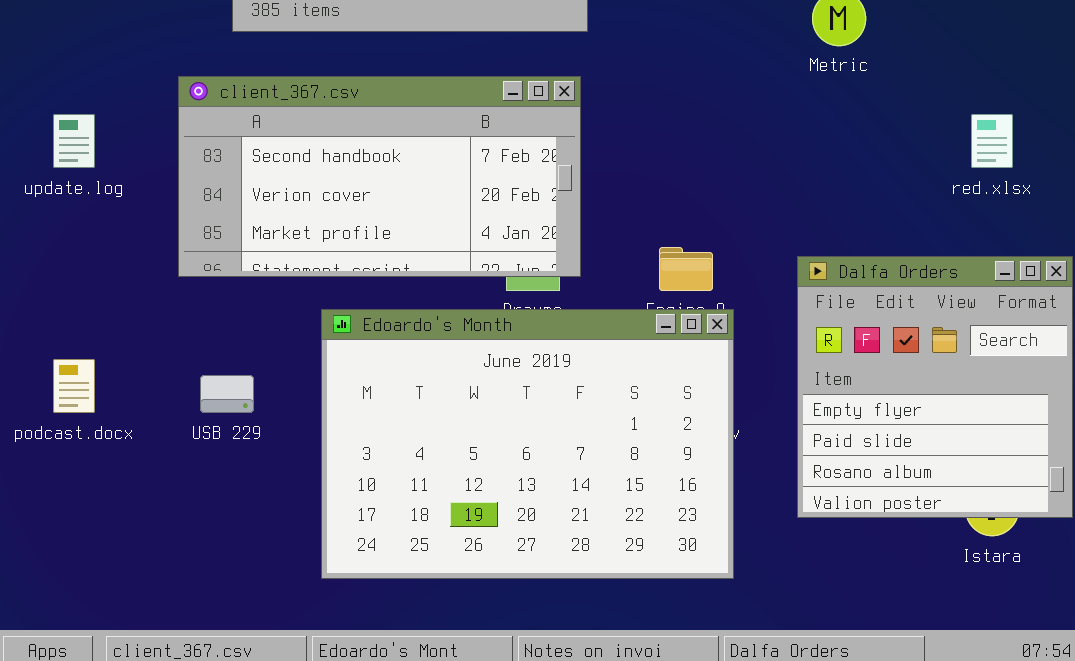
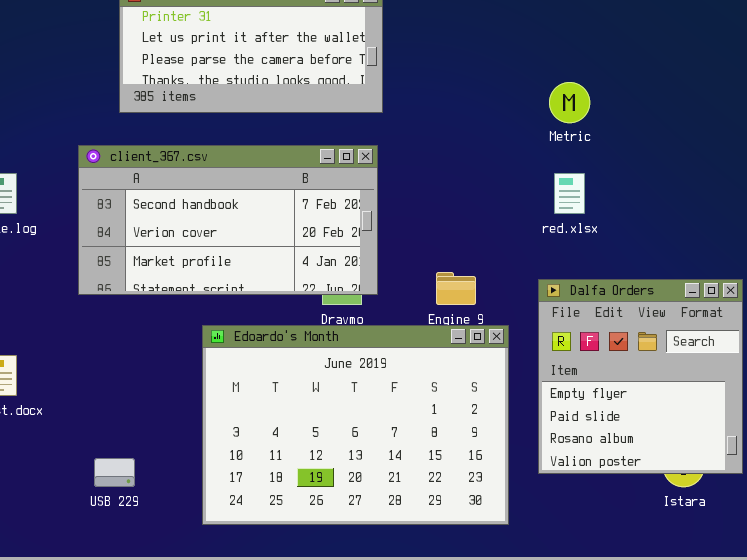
red.xlsx: [971,114,1013,168] -> [554,173,585,214], moved
Edoardo's Month: [321,309,734,579] -> [202,325,509,525], moved
USB 229: [200,375,254,413] -> [94,458,135,487], moved

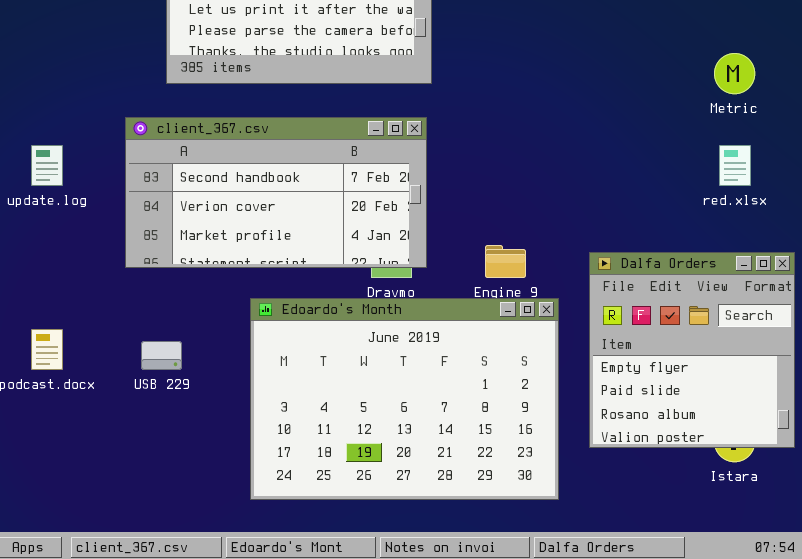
Metric: [549,82,590,123] -> [714,53,755,94], moved
red.xlsx: [554,173,585,214] -> [719,145,751,186], moved
USB 229: [94,458,135,487] -> [141,341,182,370], moved

